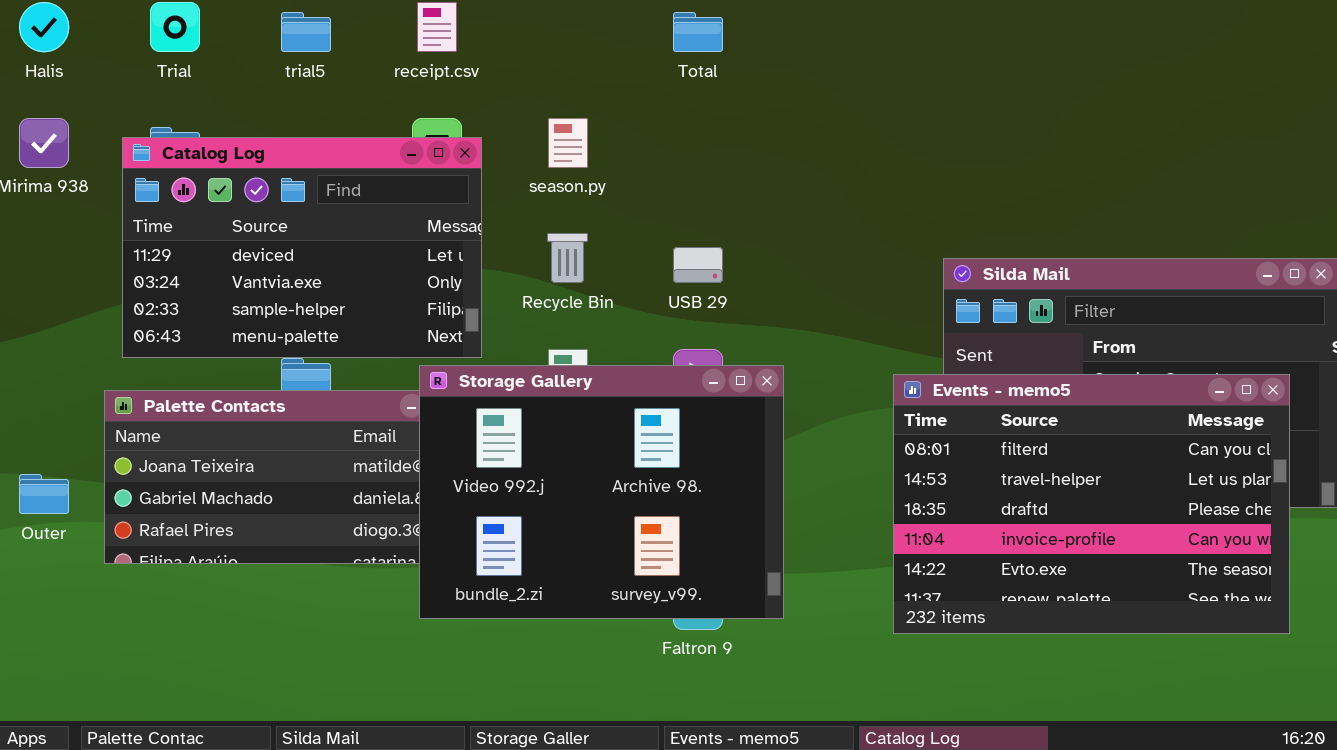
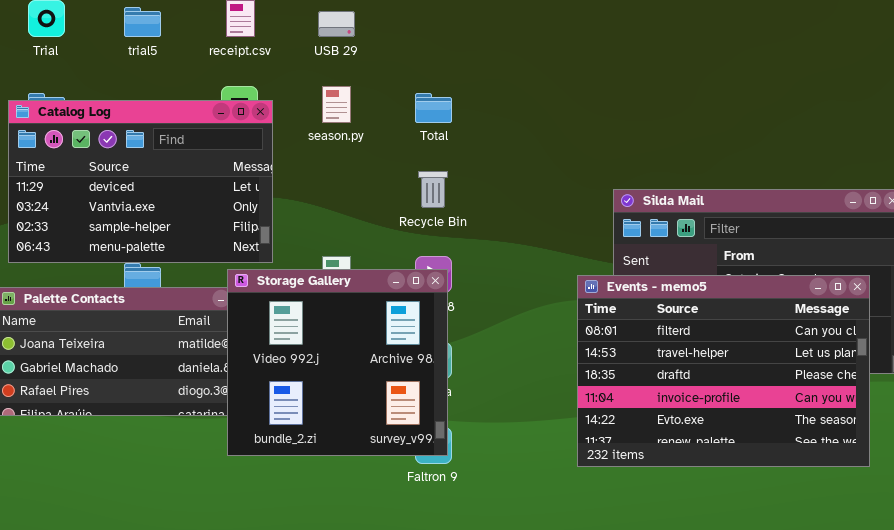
Total: [673,12,723,52] -> [415,93,452,123], moved
Recycle Bin: [547,233,588,283] -> [418,171,448,208], moved
USB 29: [673,247,723,283] -> [318,11,355,37], moved
Storage Gallery: [419,365,784,619] -> [227,269,448,456], resized

